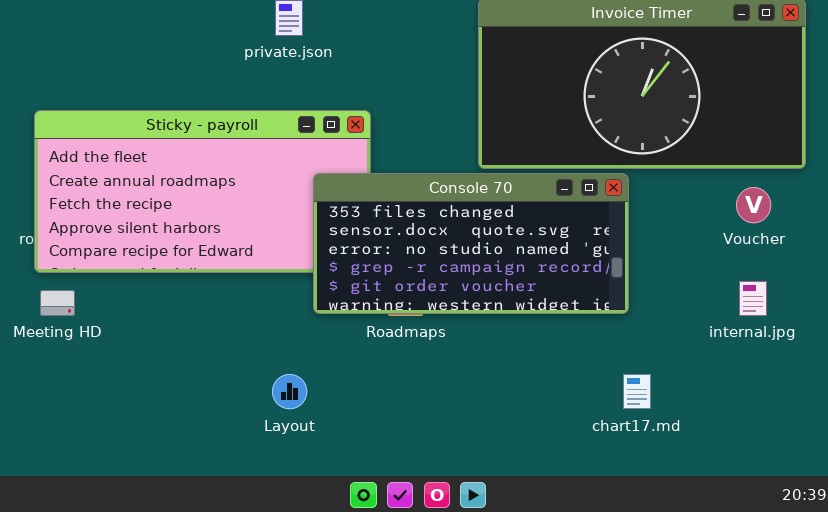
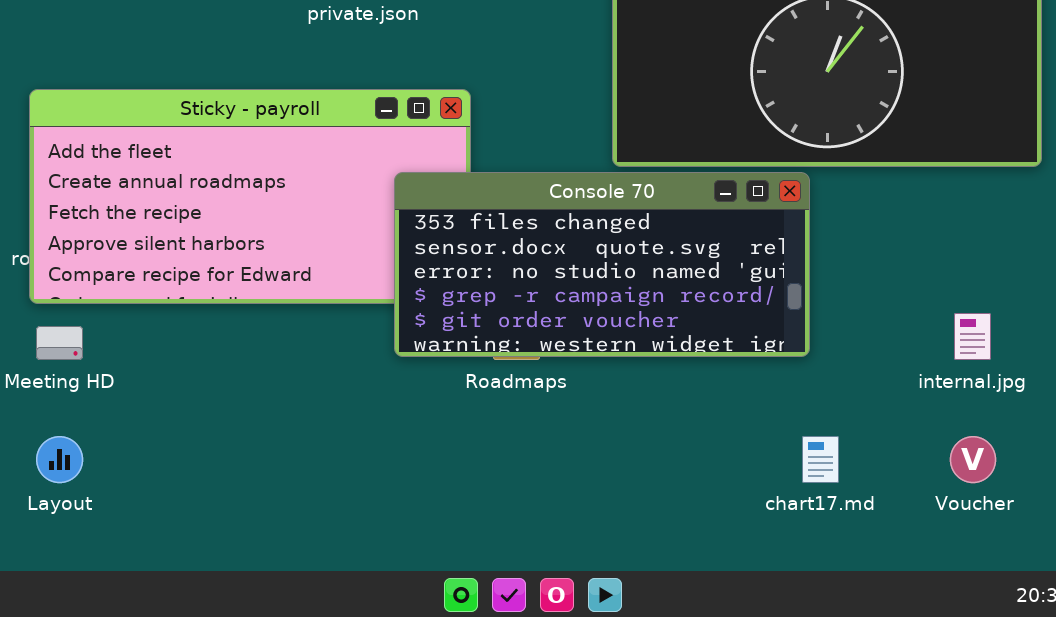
Voucher: [736,187,771,223] -> [950,436,996,483], moved
Layout: [272,374,307,409] -> [36,436,83,483], moved

